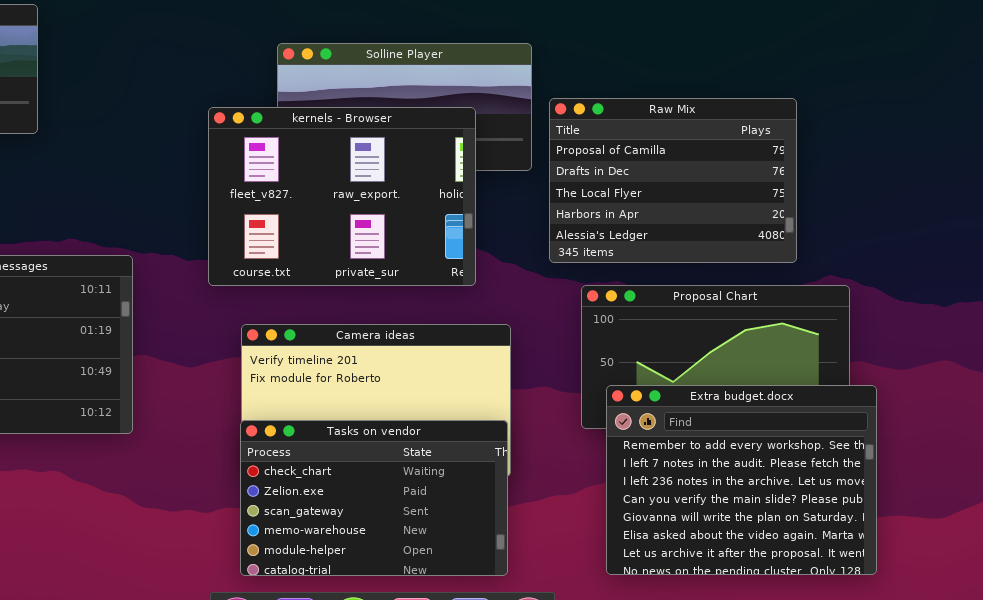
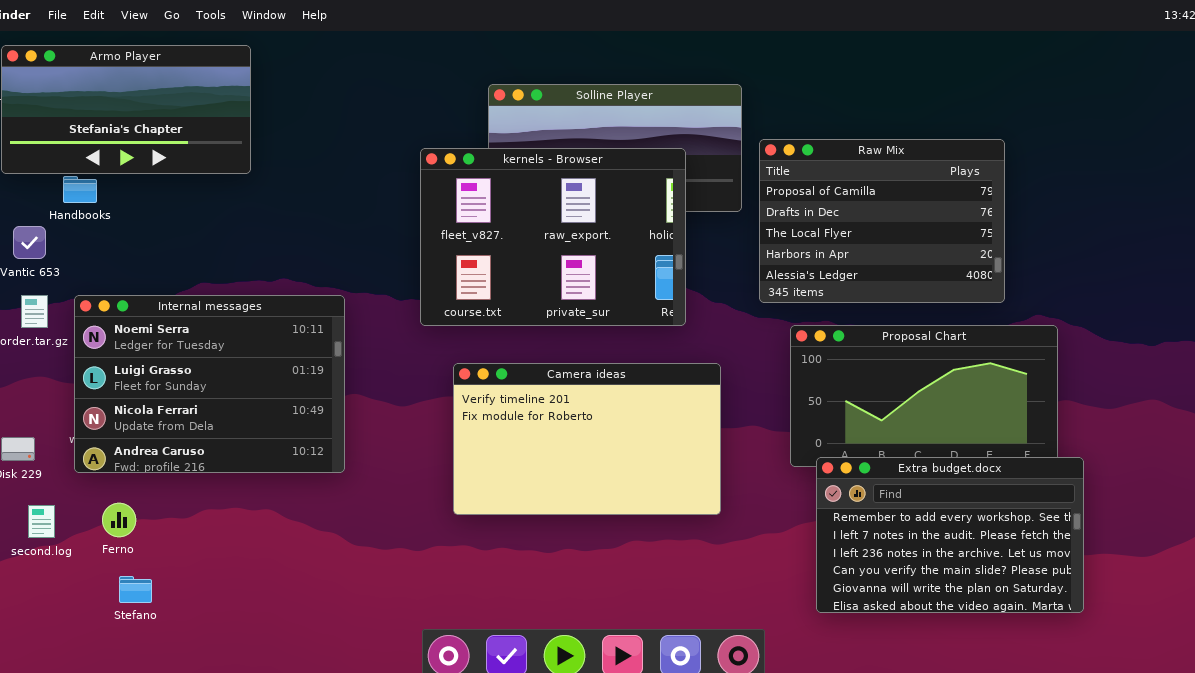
Extra budget.docx: [606,385,877,575] -> [816,457,1084,613], resized
Tasks on vendor: [240,420,508,576] -> none, closed

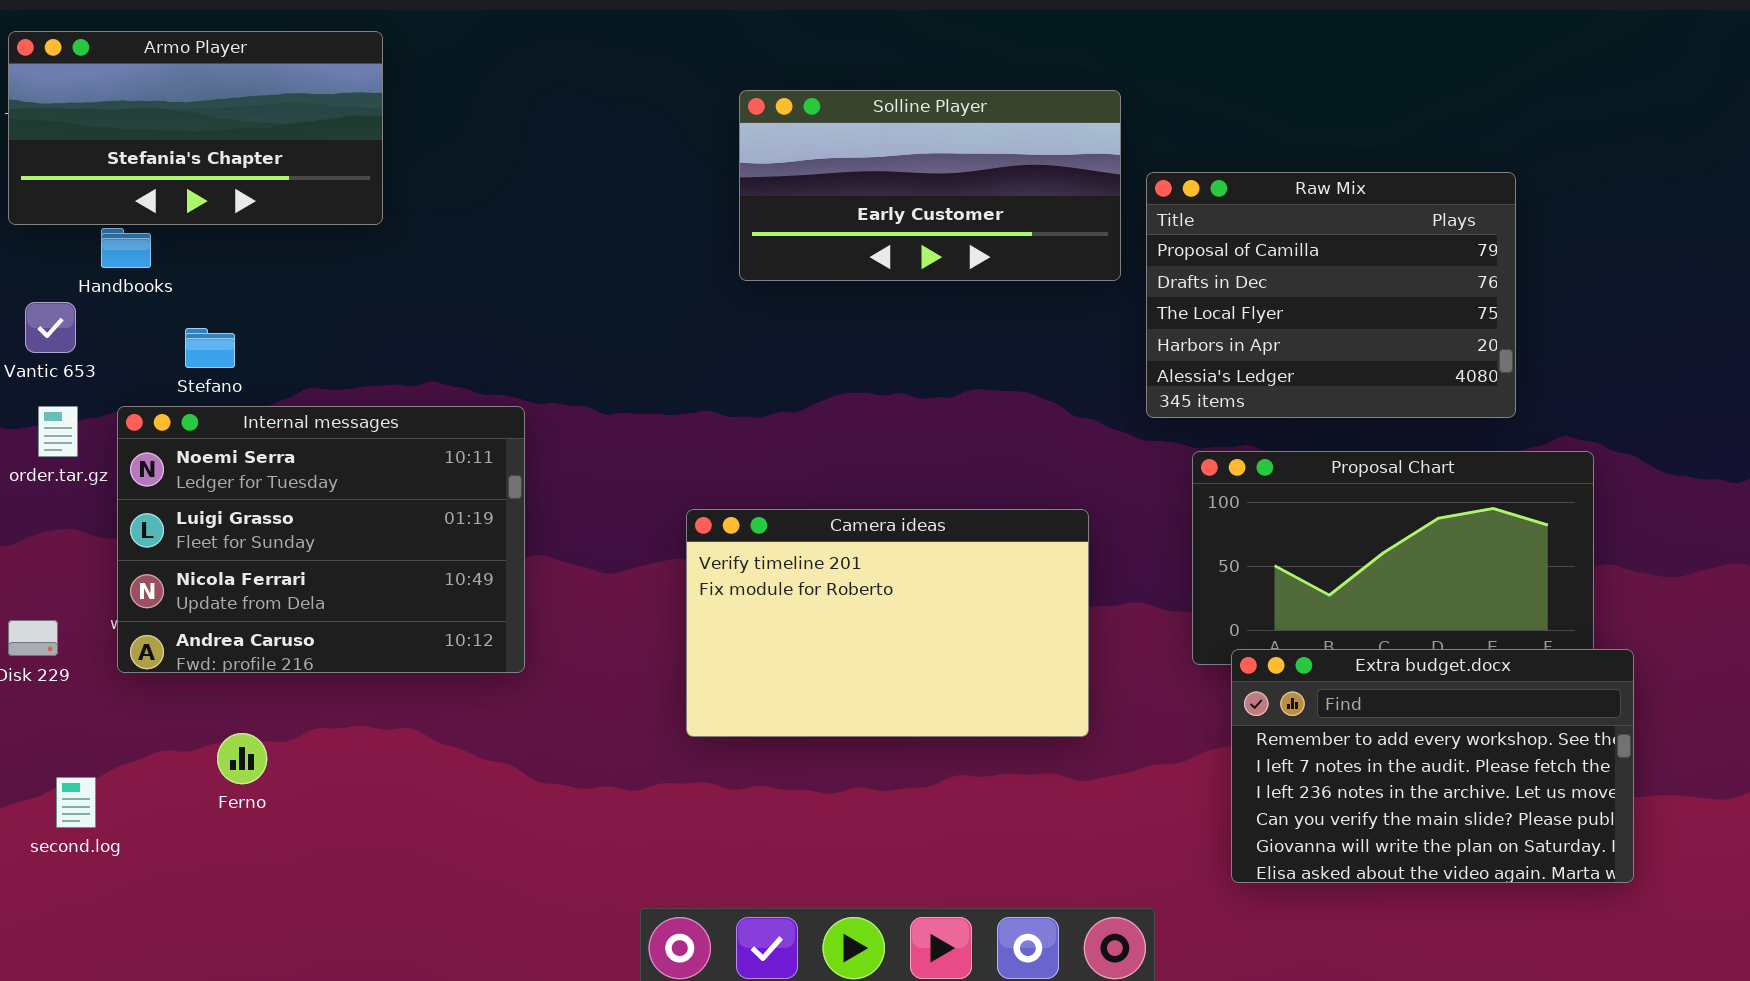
kernels - Browser: [420,148,686,326] -> none, closed
Ferno: [102,503,136,537] -> [217,733,267,784], moved
second.log: [28,505,55,538] -> [56,777,96,828], moved
Stefano: [119,576,152,603] -> [185,328,235,368], moved

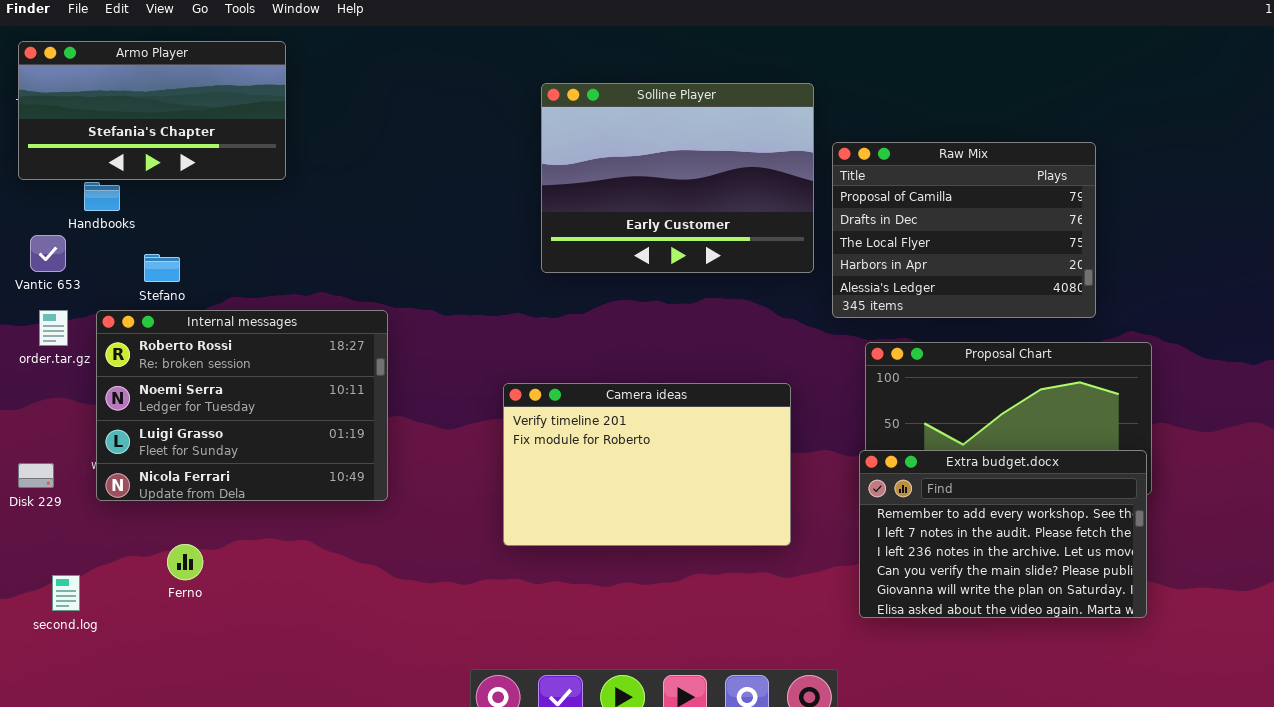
Solline Player: [739,90,1121,281] -> [541,83,814,273], resized
Internal messages: [117,406,525,673] -> [96,310,388,501], scrolled up 1 row
Extra budget.docx: [1231,649,1634,883] -> [859,450,1147,618], moved

